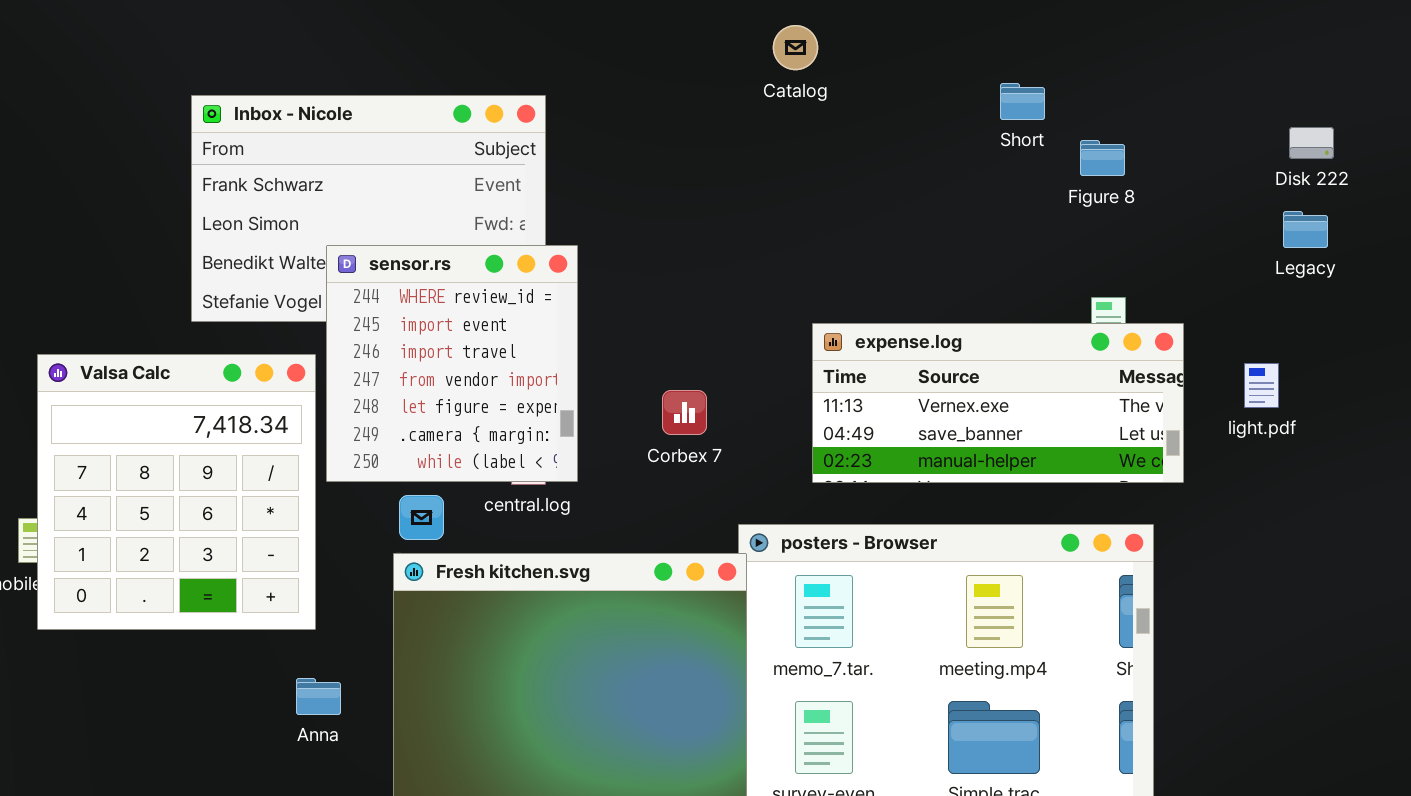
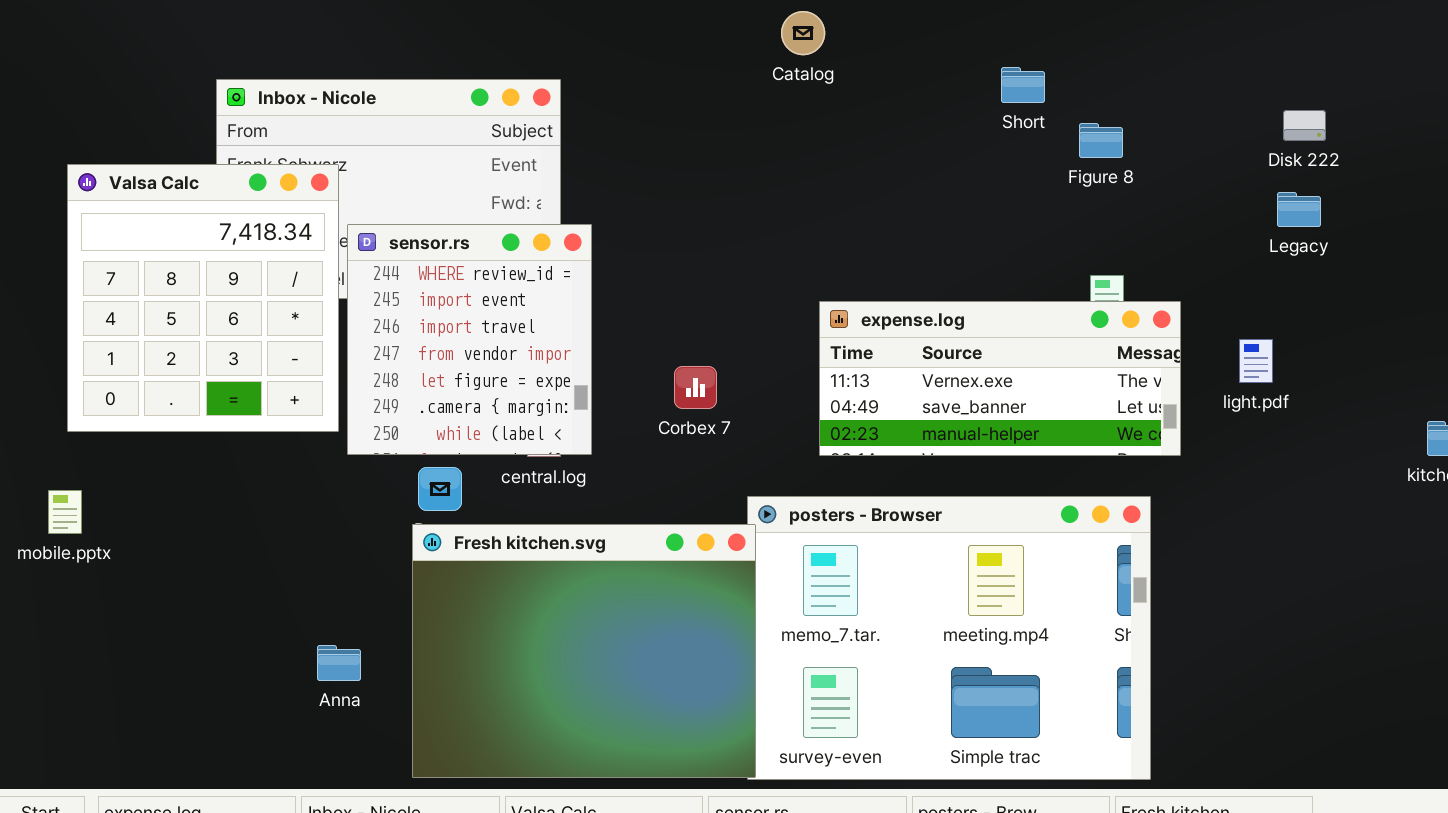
Valsa Calc: [37,354,316,630] -> [67,164,339,432], moved

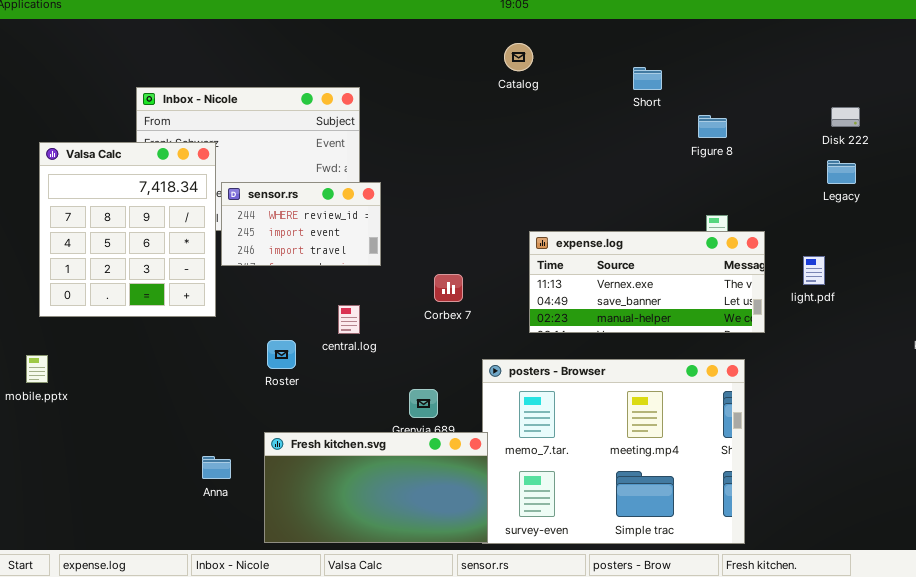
Short: [1001,67,1045,103] -> [633,67,662,90], moved
sensor.rs: [347,224,592,455] -> [221,182,381,266], resized
Fresh kitchen.svg: [412,524,756,778] -> [264,432,488,543], resized

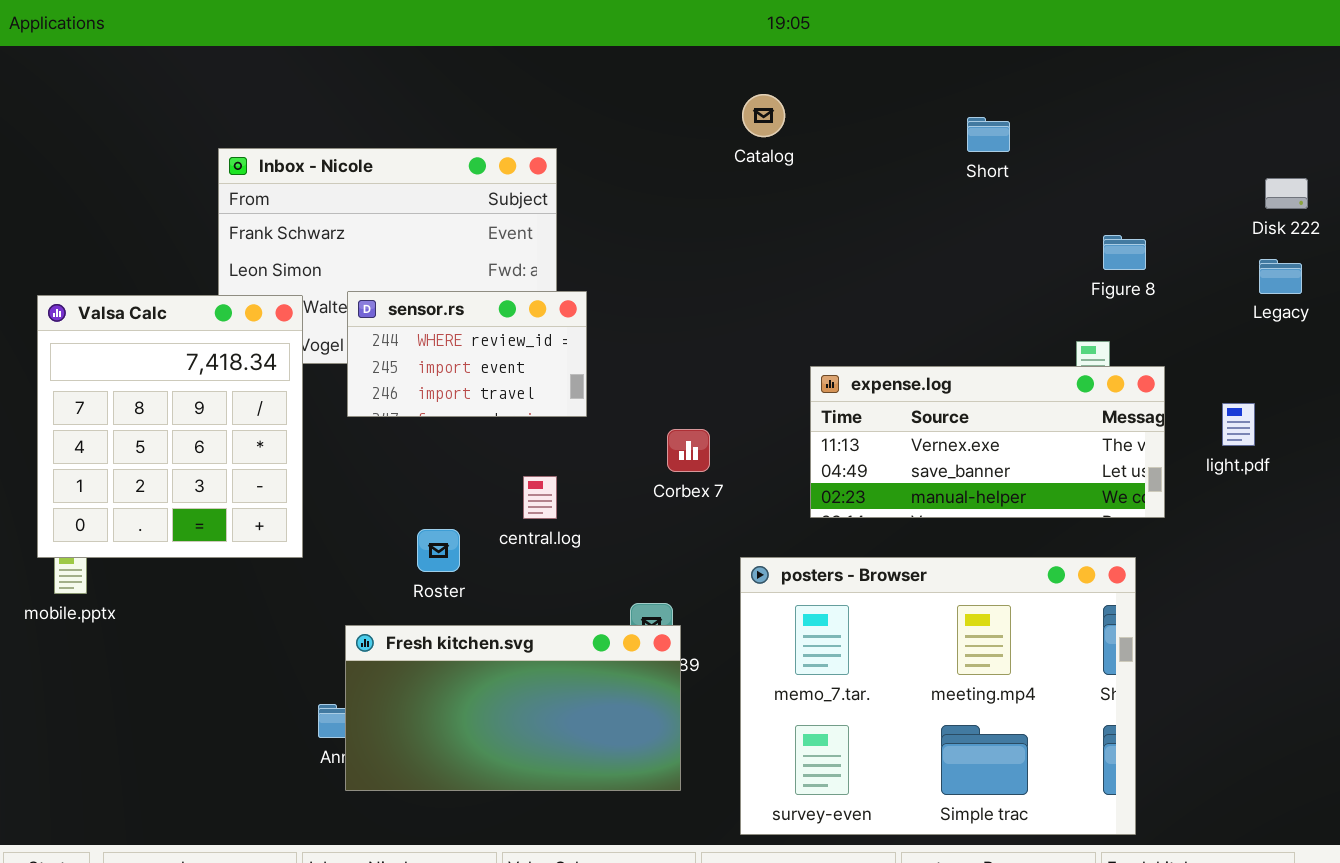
Catalog: [504,43,533,71] -> [742,94,785,137], moved
Figure 8: [698,115,727,138] -> [1103,235,1146,270], moved
Valsa Calc: [39,142,216,317] -> [37,295,303,558], moved
Fresh kitchen.svg: [264,432,488,543] -> [345,625,681,791], moved

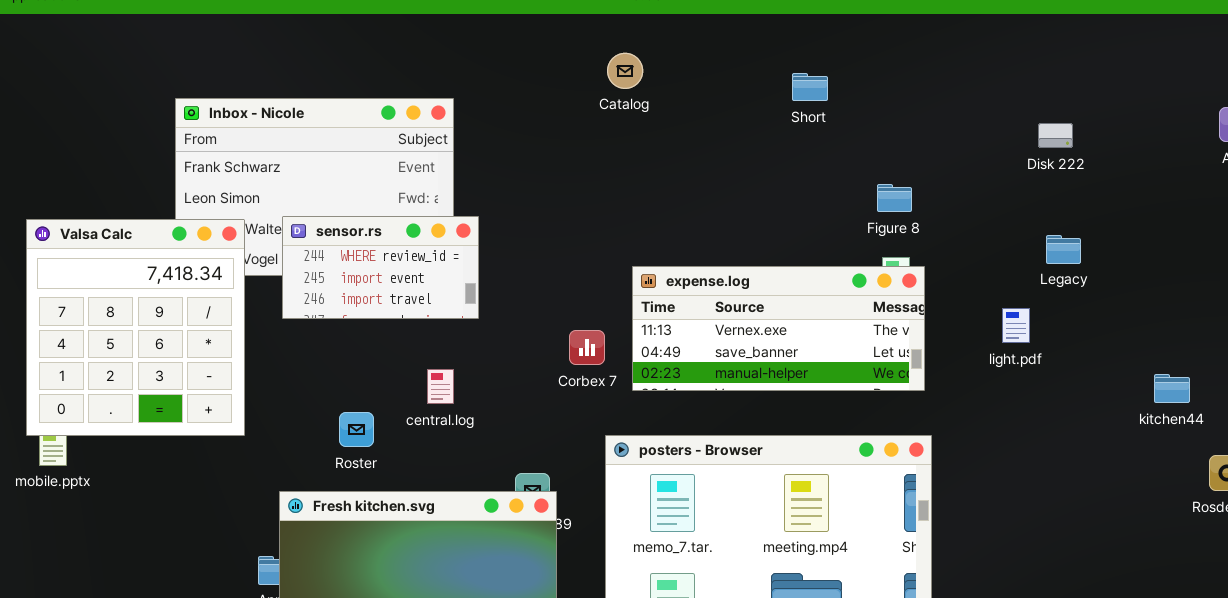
Figure 8: [1103,235,1146,270] -> [877,184,912,212], moved
Legacy: [1259,259,1302,294] -> [1046,235,1081,264], moved
expense.log: [810,366,1165,518] -> [632,266,925,391], moved
Corbex 7: [667,429,710,472] -> [569,330,605,365], moved

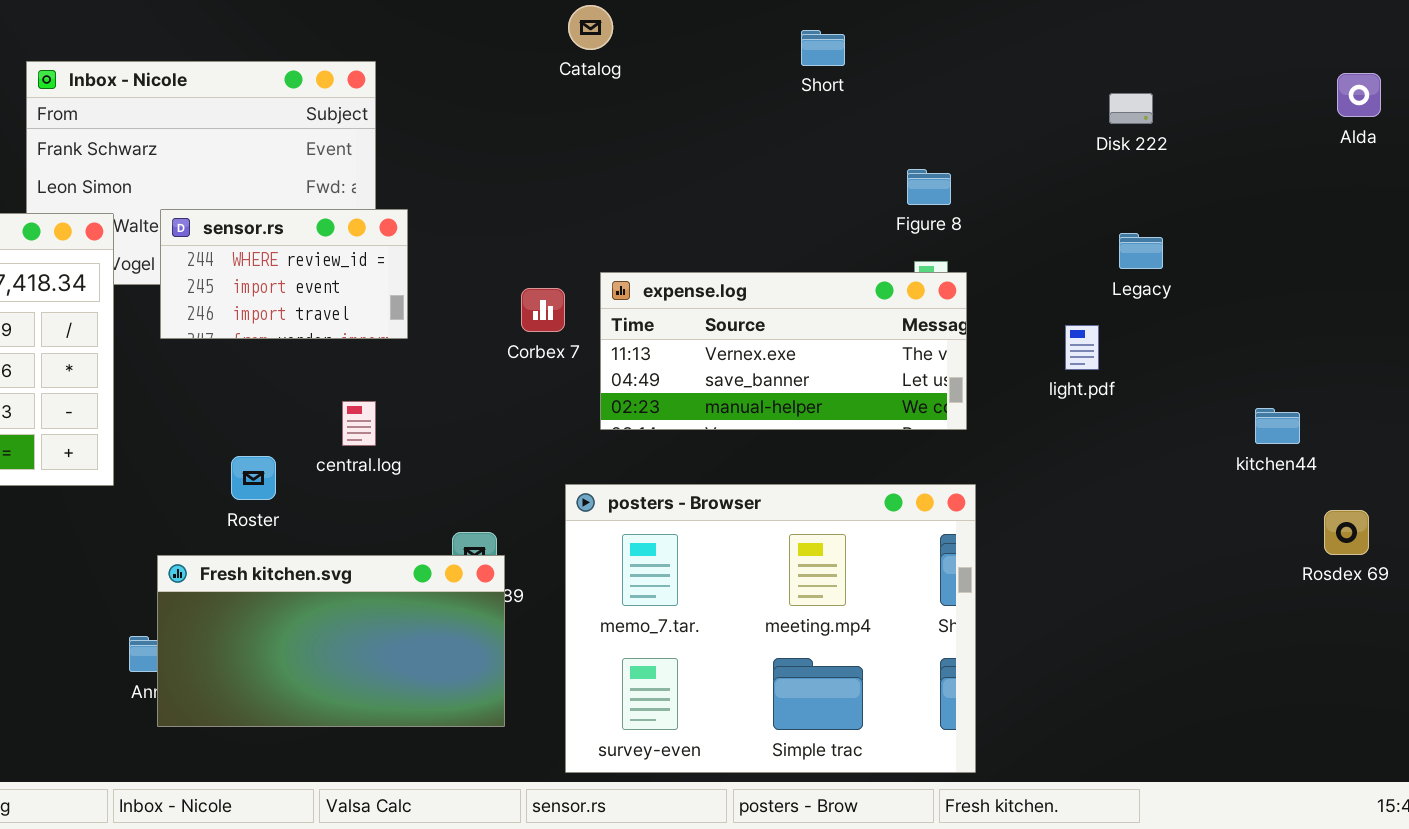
Corbex 7: [569,330,605,365] -> [521,288,565,332], moved

